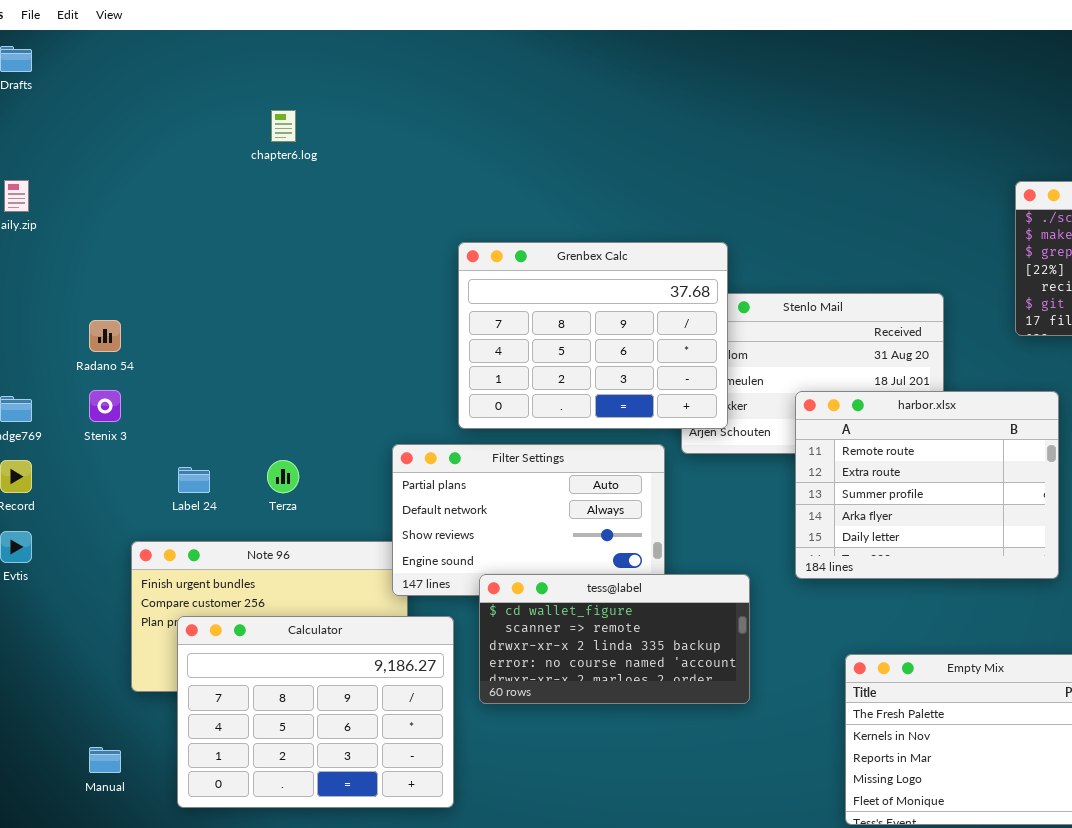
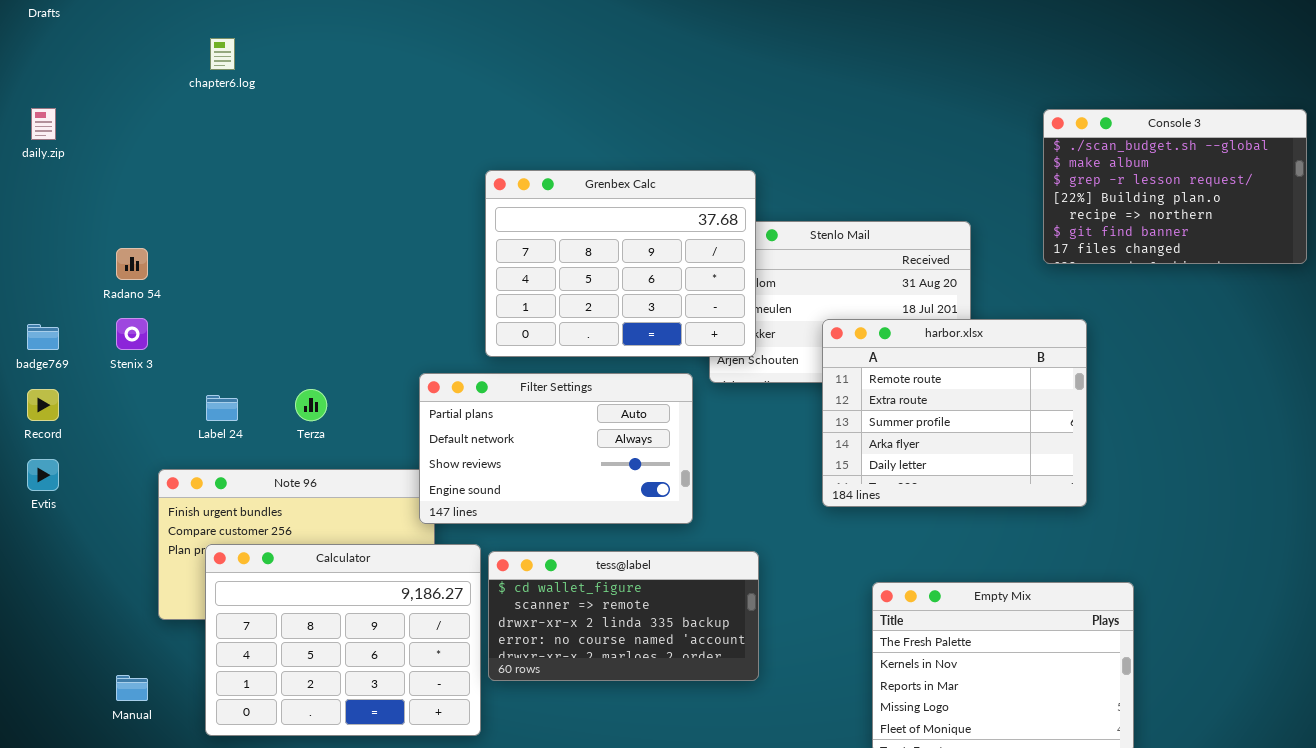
chapter6.log: [271,110,296,142] -> [210,38,235,70], moved
tess@label: [479,574,750,704] -> [488,551,759,681], moved

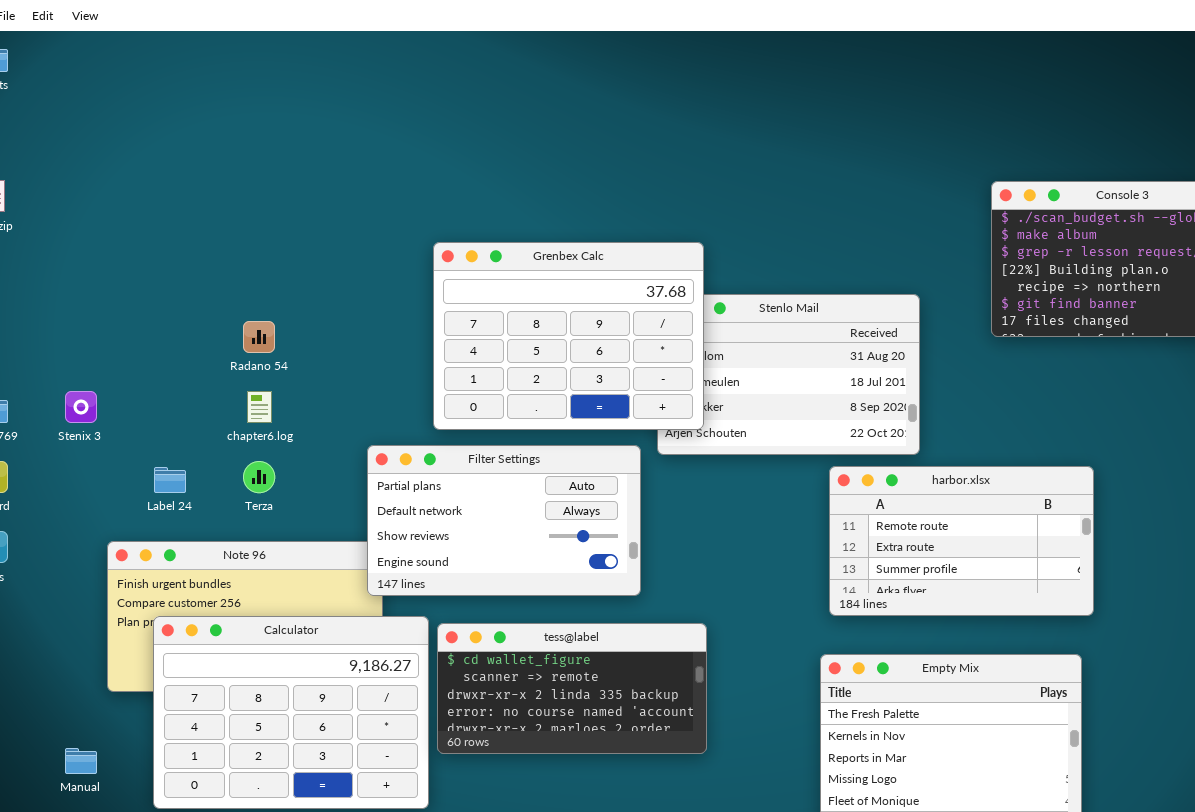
chapter6.log: [210,38,235,70] -> [247,391,272,423], moved
Radano 54: [116,248,148,280] -> [243,321,275,353], moved
harbor.xlsx: [822,319,1087,507] -> [829,466,1094,616], moved, resized

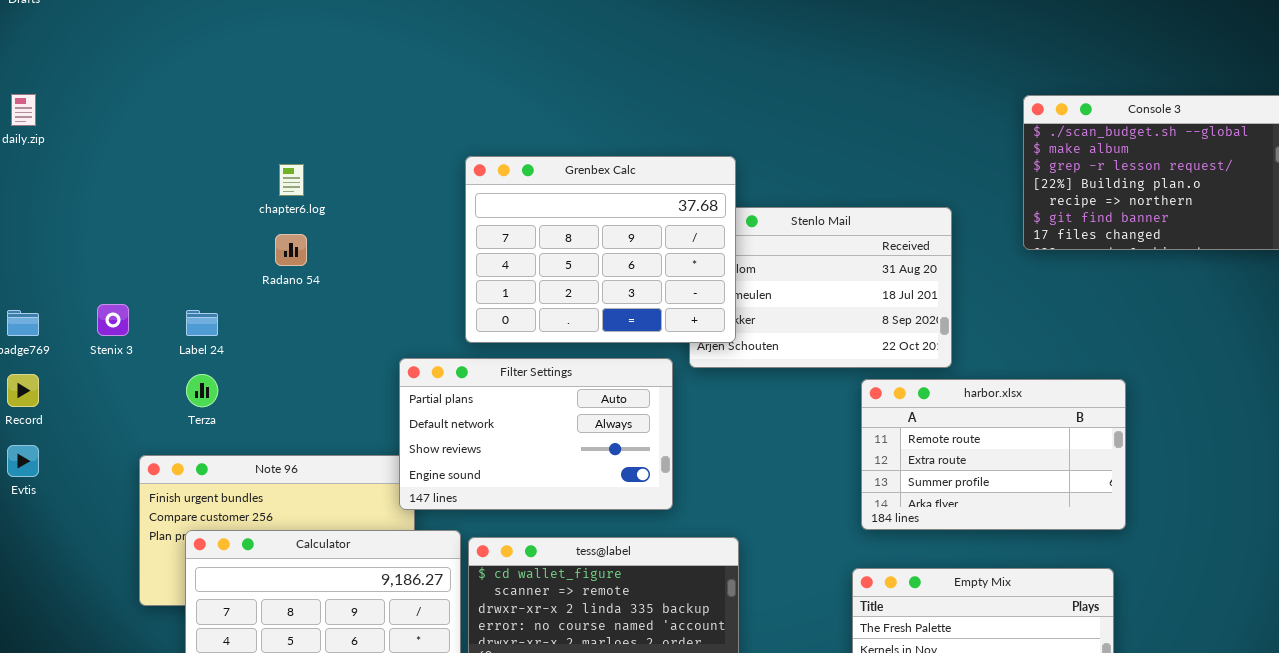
chapter6.log: [247,391,272,423] -> [279,164,304,196], moved
Terza: [243,461,275,493] -> [186,374,218,407], moved
Label 24: [154,467,186,493] -> [186,310,218,336], moved

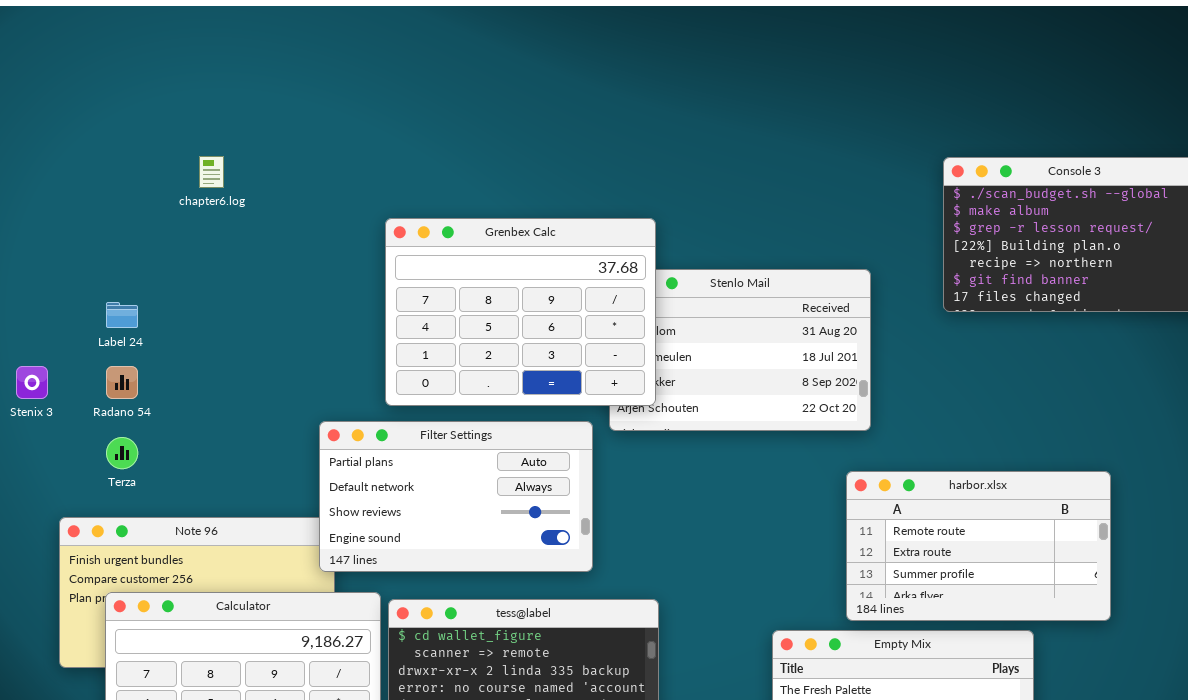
chapter6.log: [279,164,304,196] -> [199,156,224,188], moved
Radano 54: [275,234,307,266] -> [106,366,138,399], moved
Label 24: [186,310,218,336] -> [106,302,138,328], moved
harbor.xlsx: [861,379,1126,530] -> [846,471,1111,621], moved

